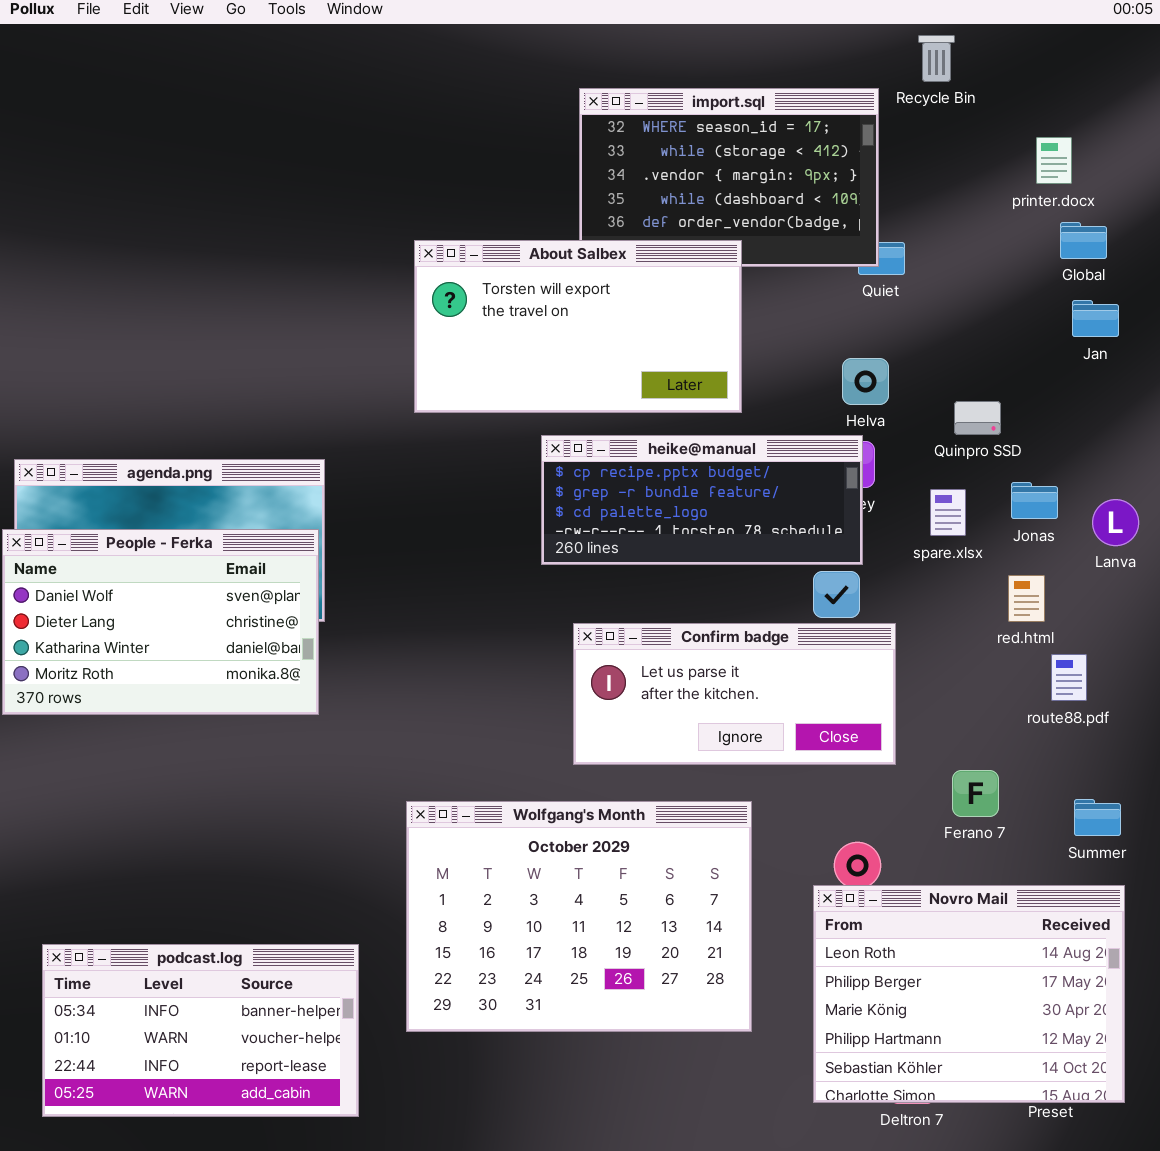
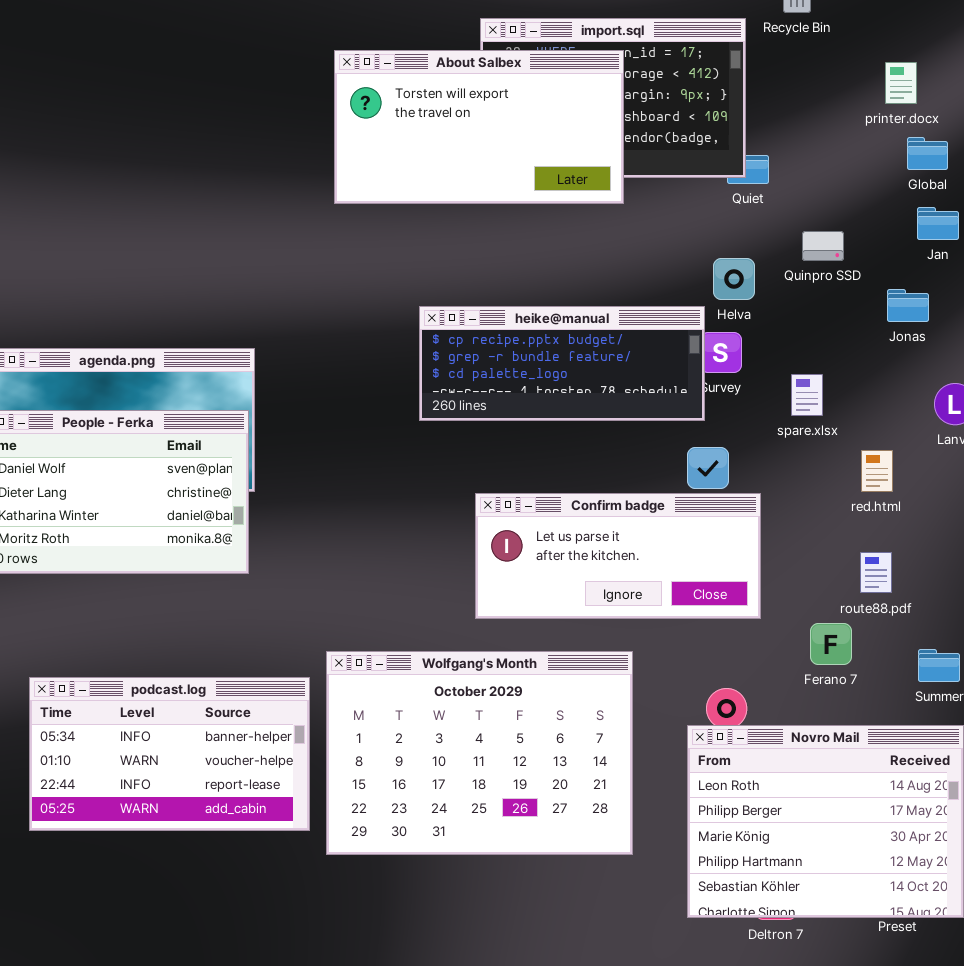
About Salbex: [414,240,742,413] -> [334,50,624,204], moved
Quinpro SSD: [954,401,1001,435] -> [802,231,844,261], moved
heike@manual: [541,435,863,565] -> [419,306,705,421], moved
Jonas: [1011,482,1058,519] -> [887,289,929,322], moved
route88.pdf: [1051,654,1087,701] -> [860,552,892,593], moved
podcast.log: [42,944,359,1117] -> [29,677,310,831], moved

